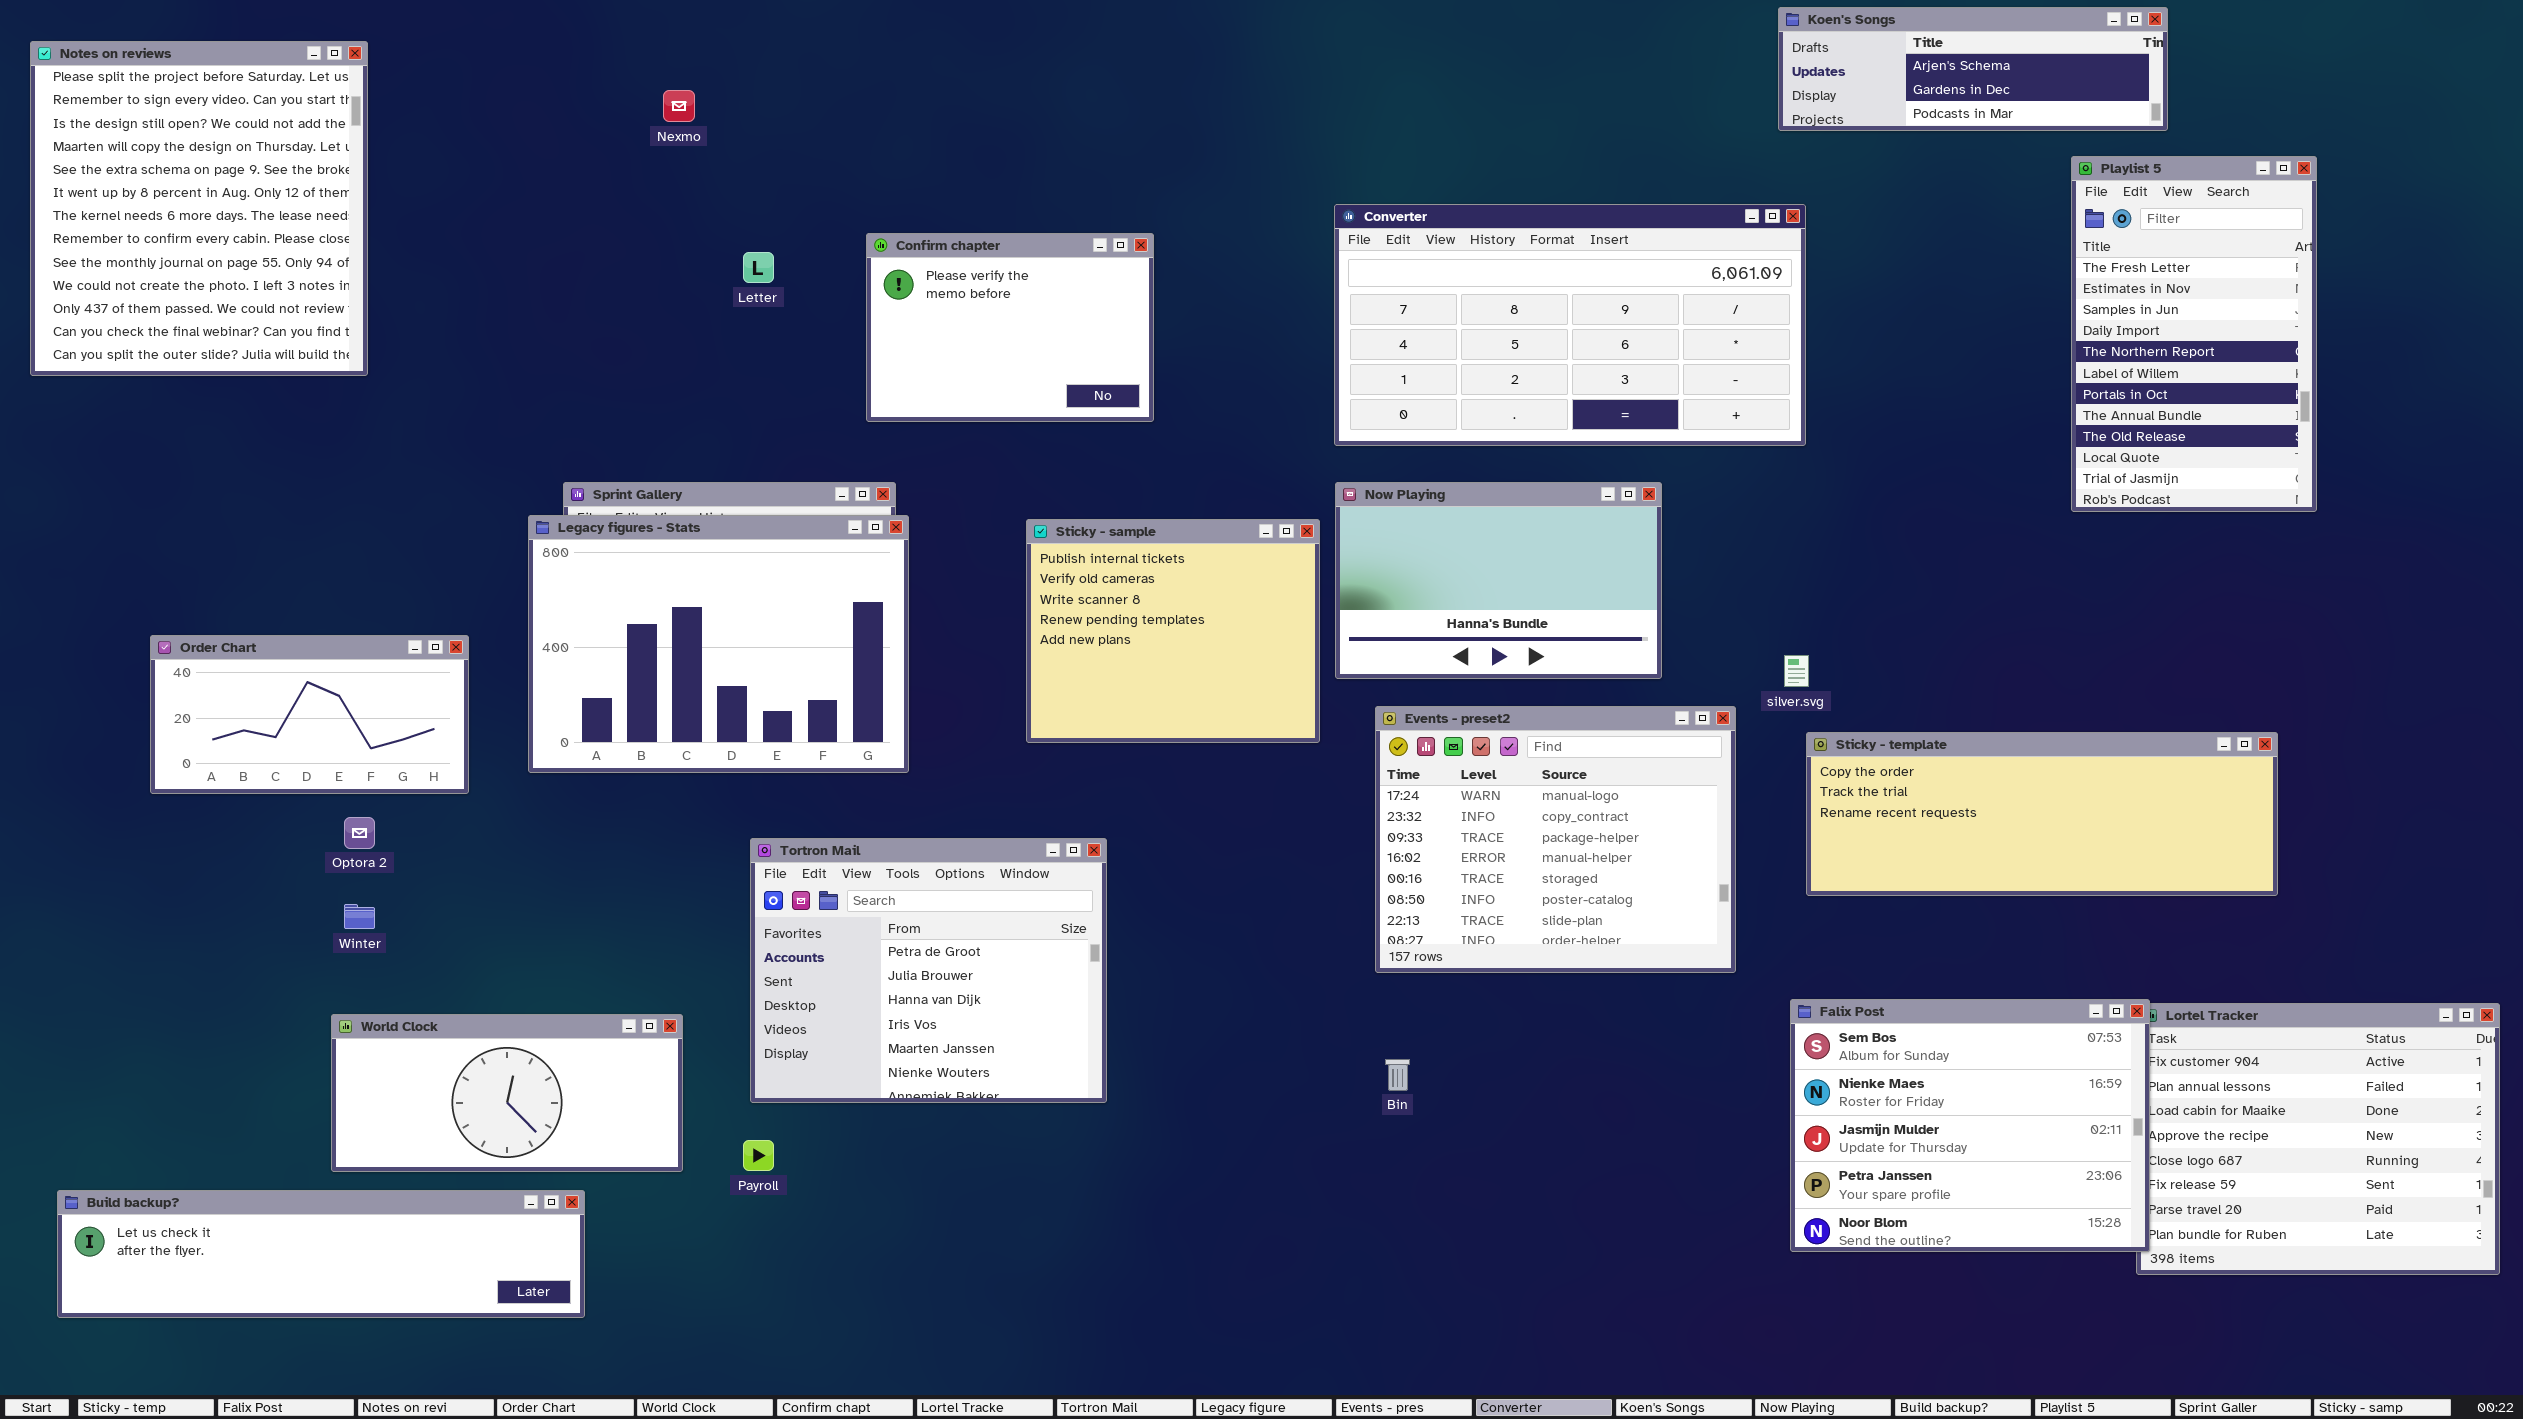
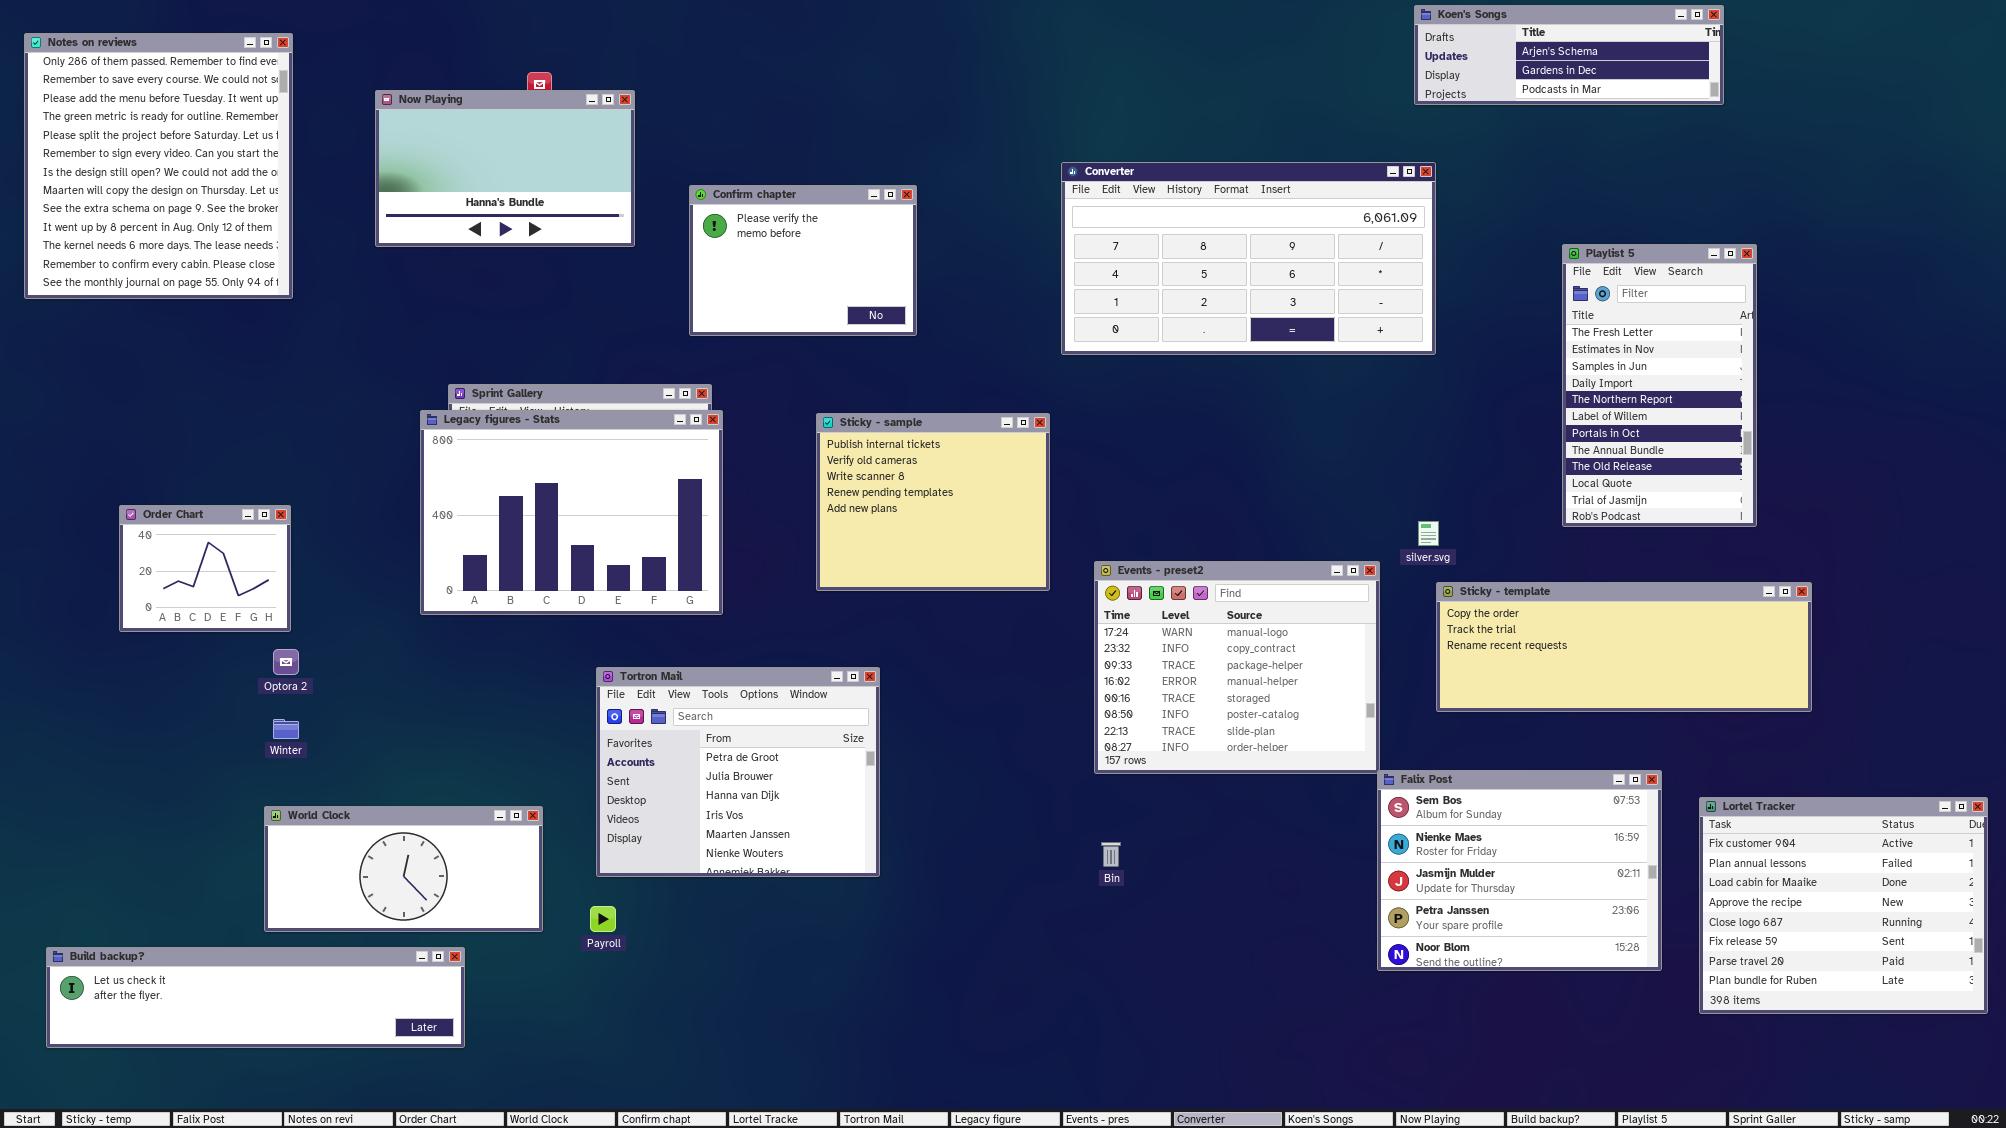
Notes on reviews: [30,41,368,376] -> [24,33,293,299], scrolled up 4 rows
Playlist 5: [2071,156,2317,512] -> [1562,244,1757,527], moved
Now Playing: [1335,482,1662,679] -> [375,90,635,247], moved
Order Chart: [150,635,469,794] -> [119,505,291,632], resized
Falix Post: [1790,999,2150,1252] -> [1377,770,1662,971], moved

